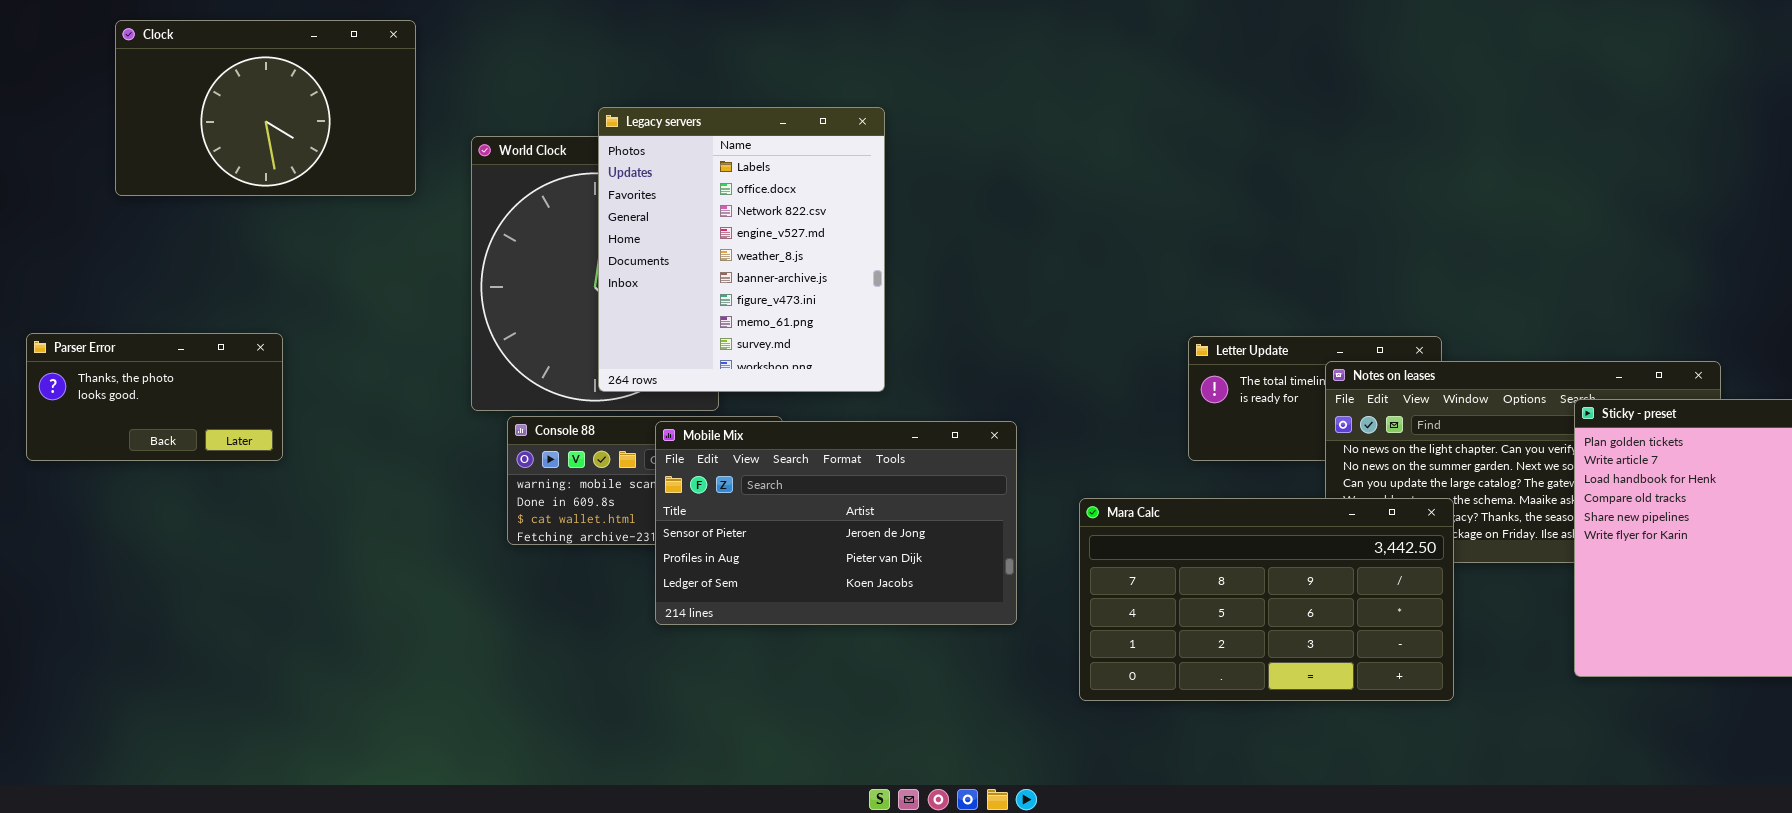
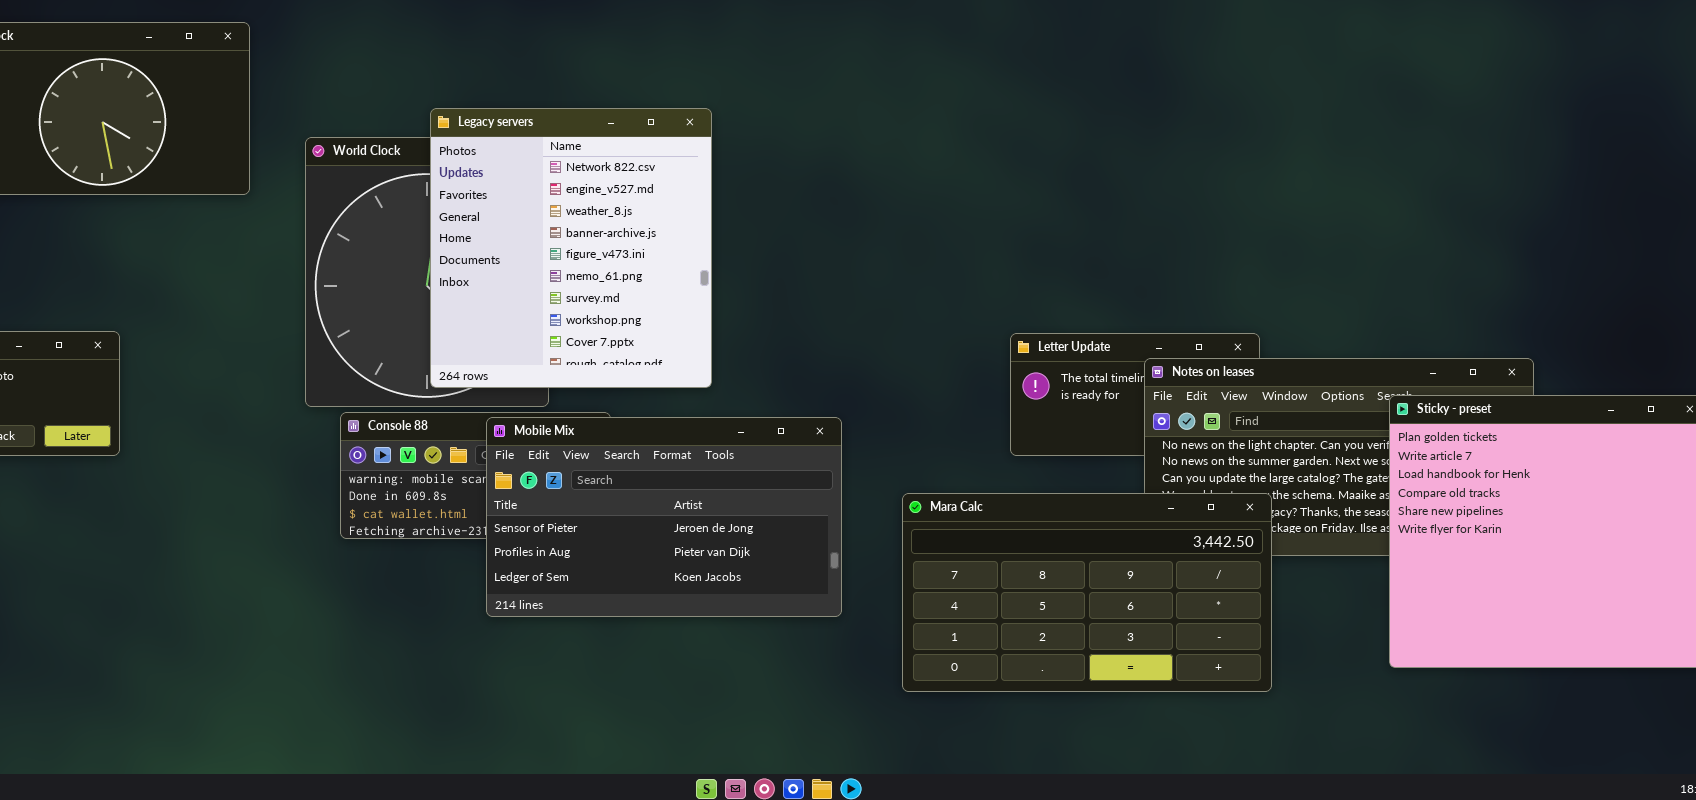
Legacy servers: [598,107,885,392] -> [430,108,712,388], scrolled down 2 rows

